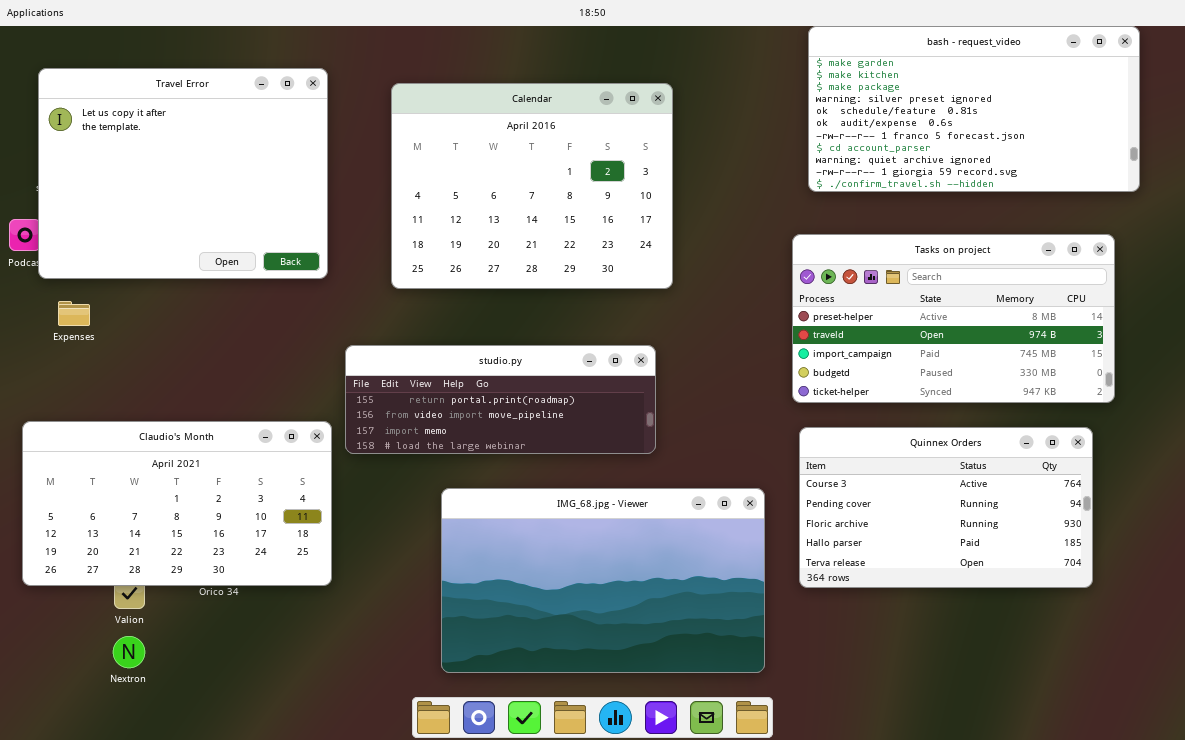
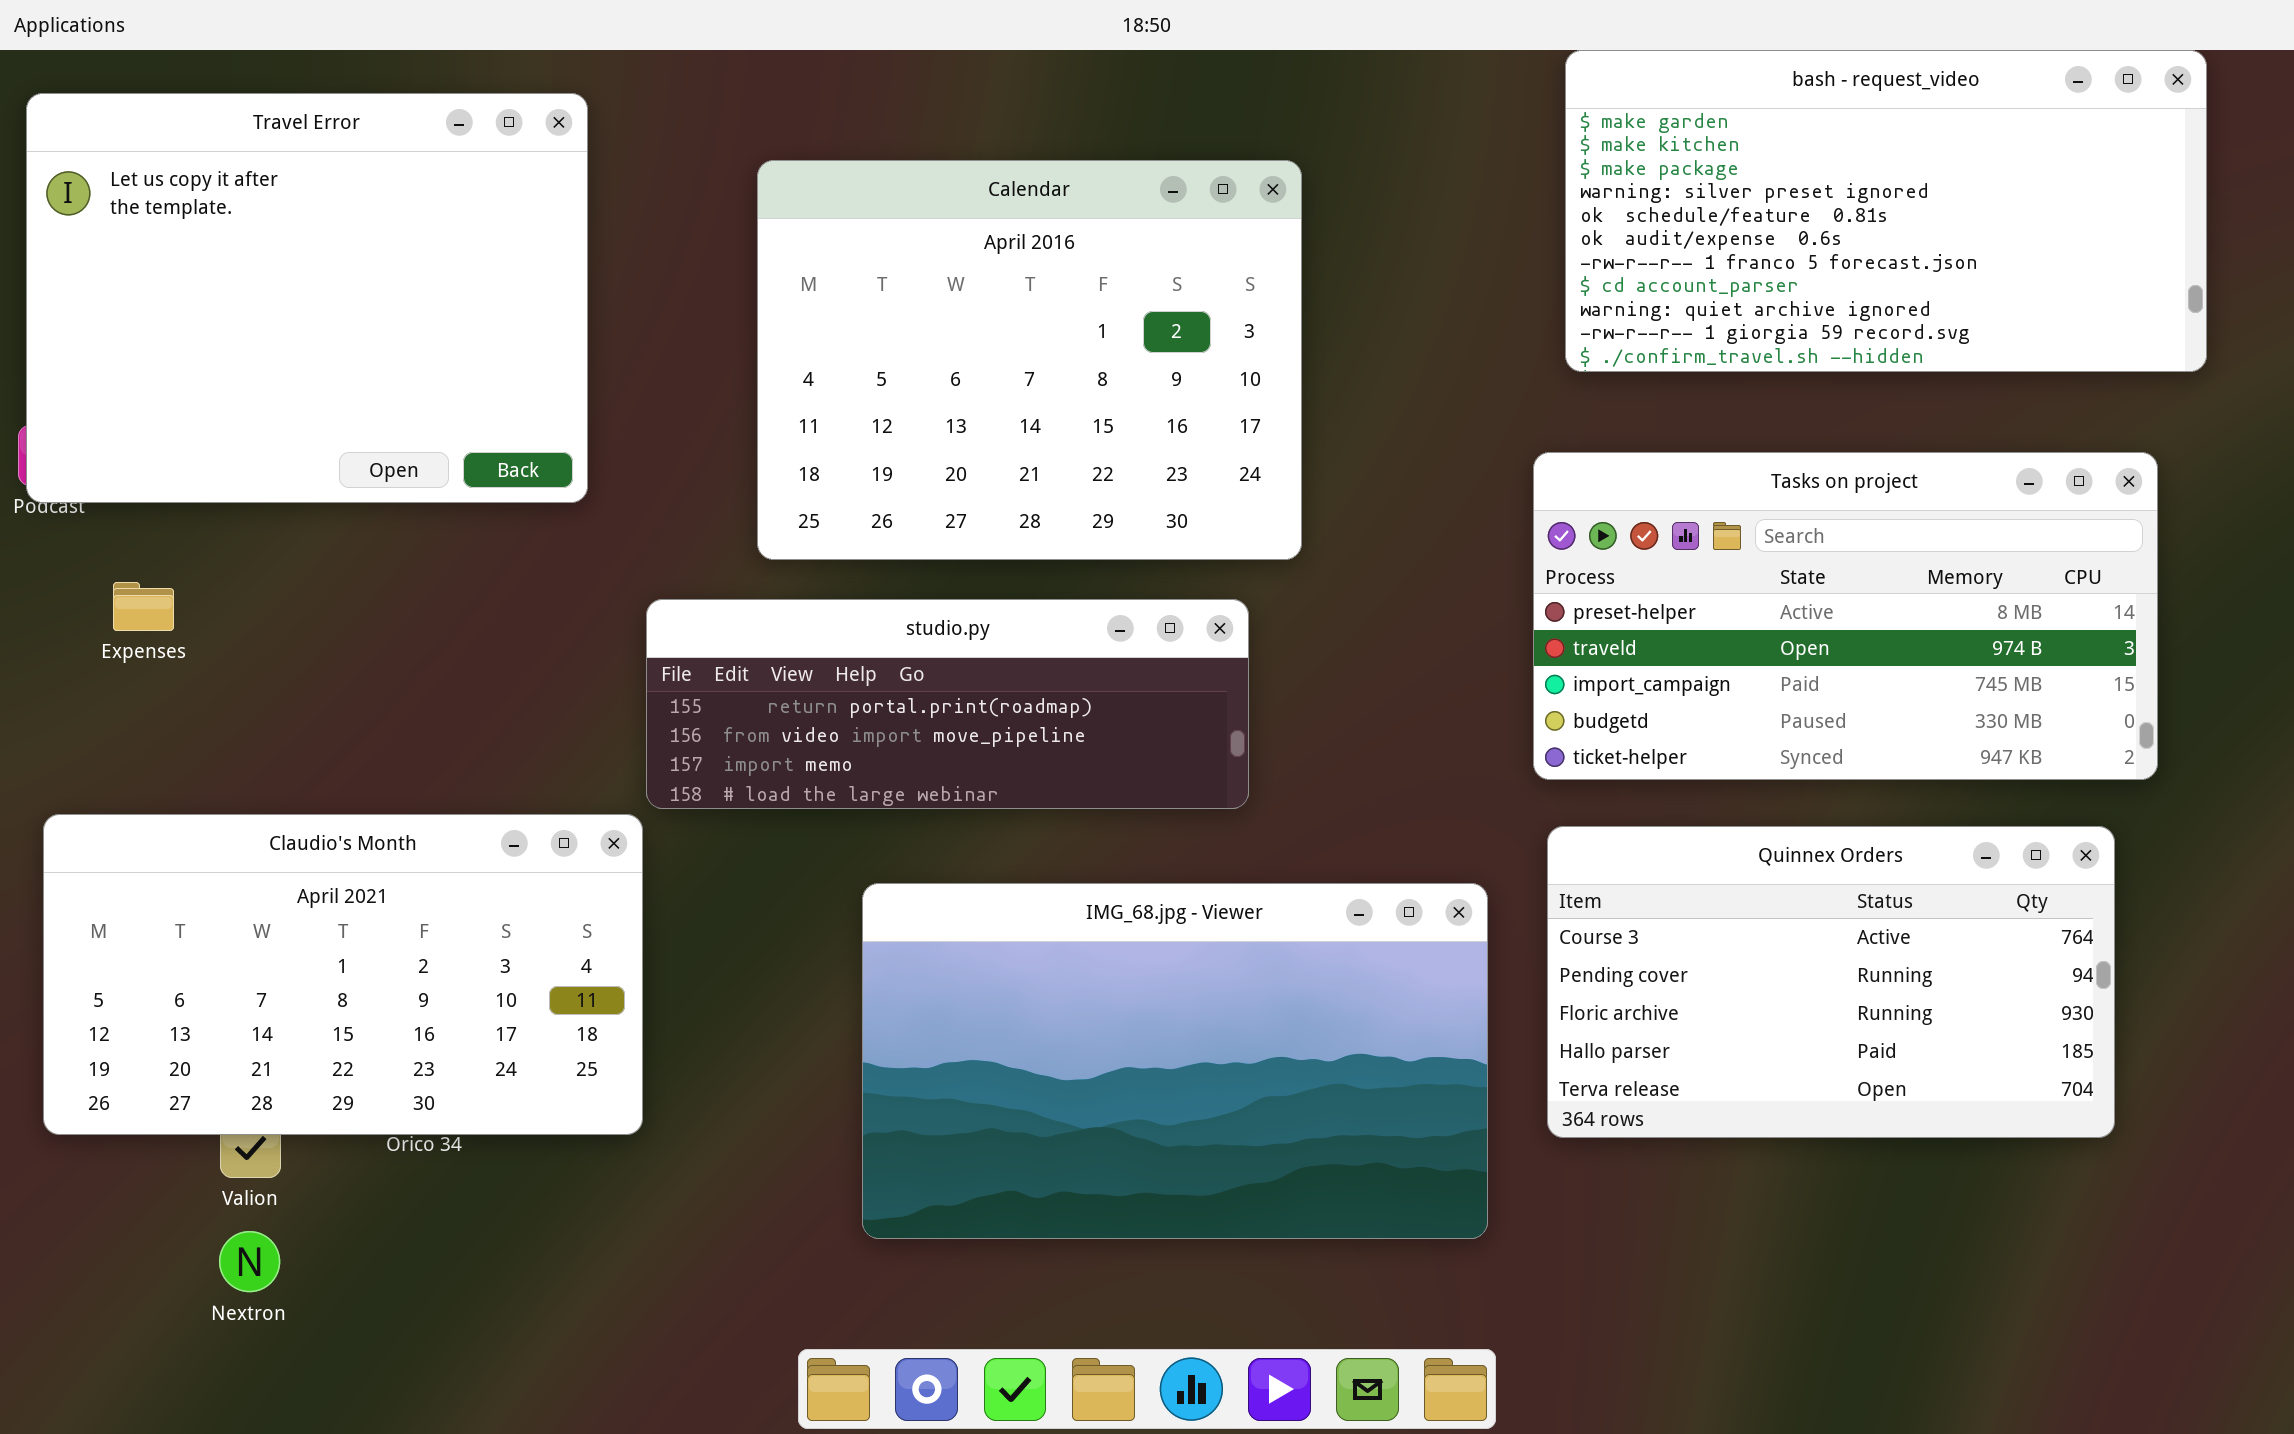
Travel Error: [38,68,328,279] -> [26,93,588,503], moved
studio.py: [345,345,656,454] -> [646,599,1249,809], moved
IMG_68.jpg - Viewer: [441,488,765,673] -> [862,883,1488,1239], moved

